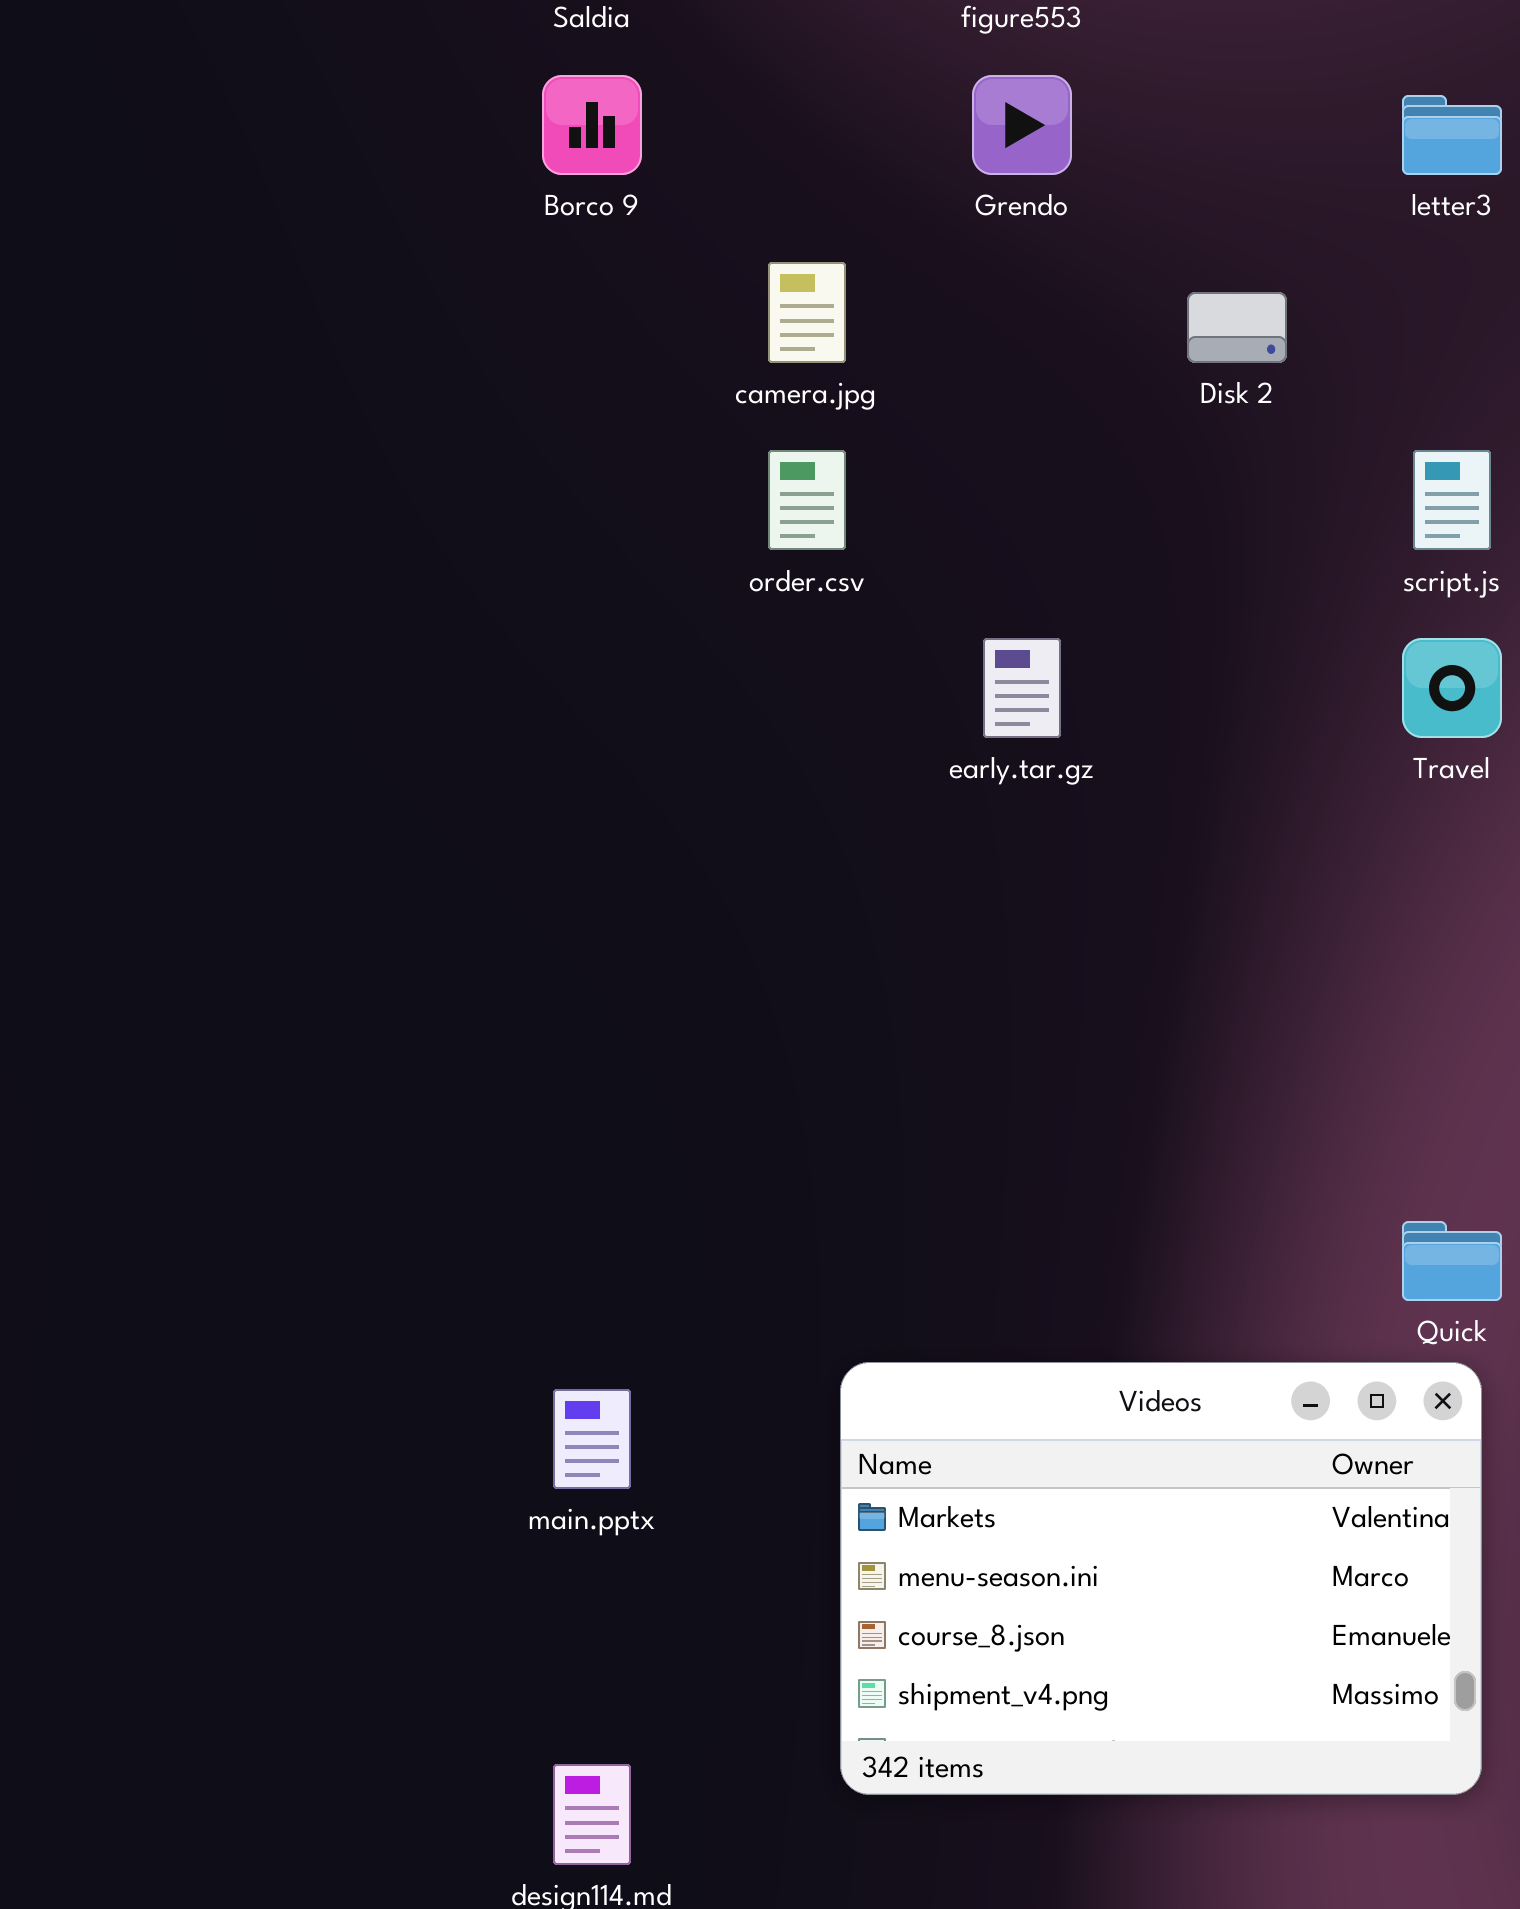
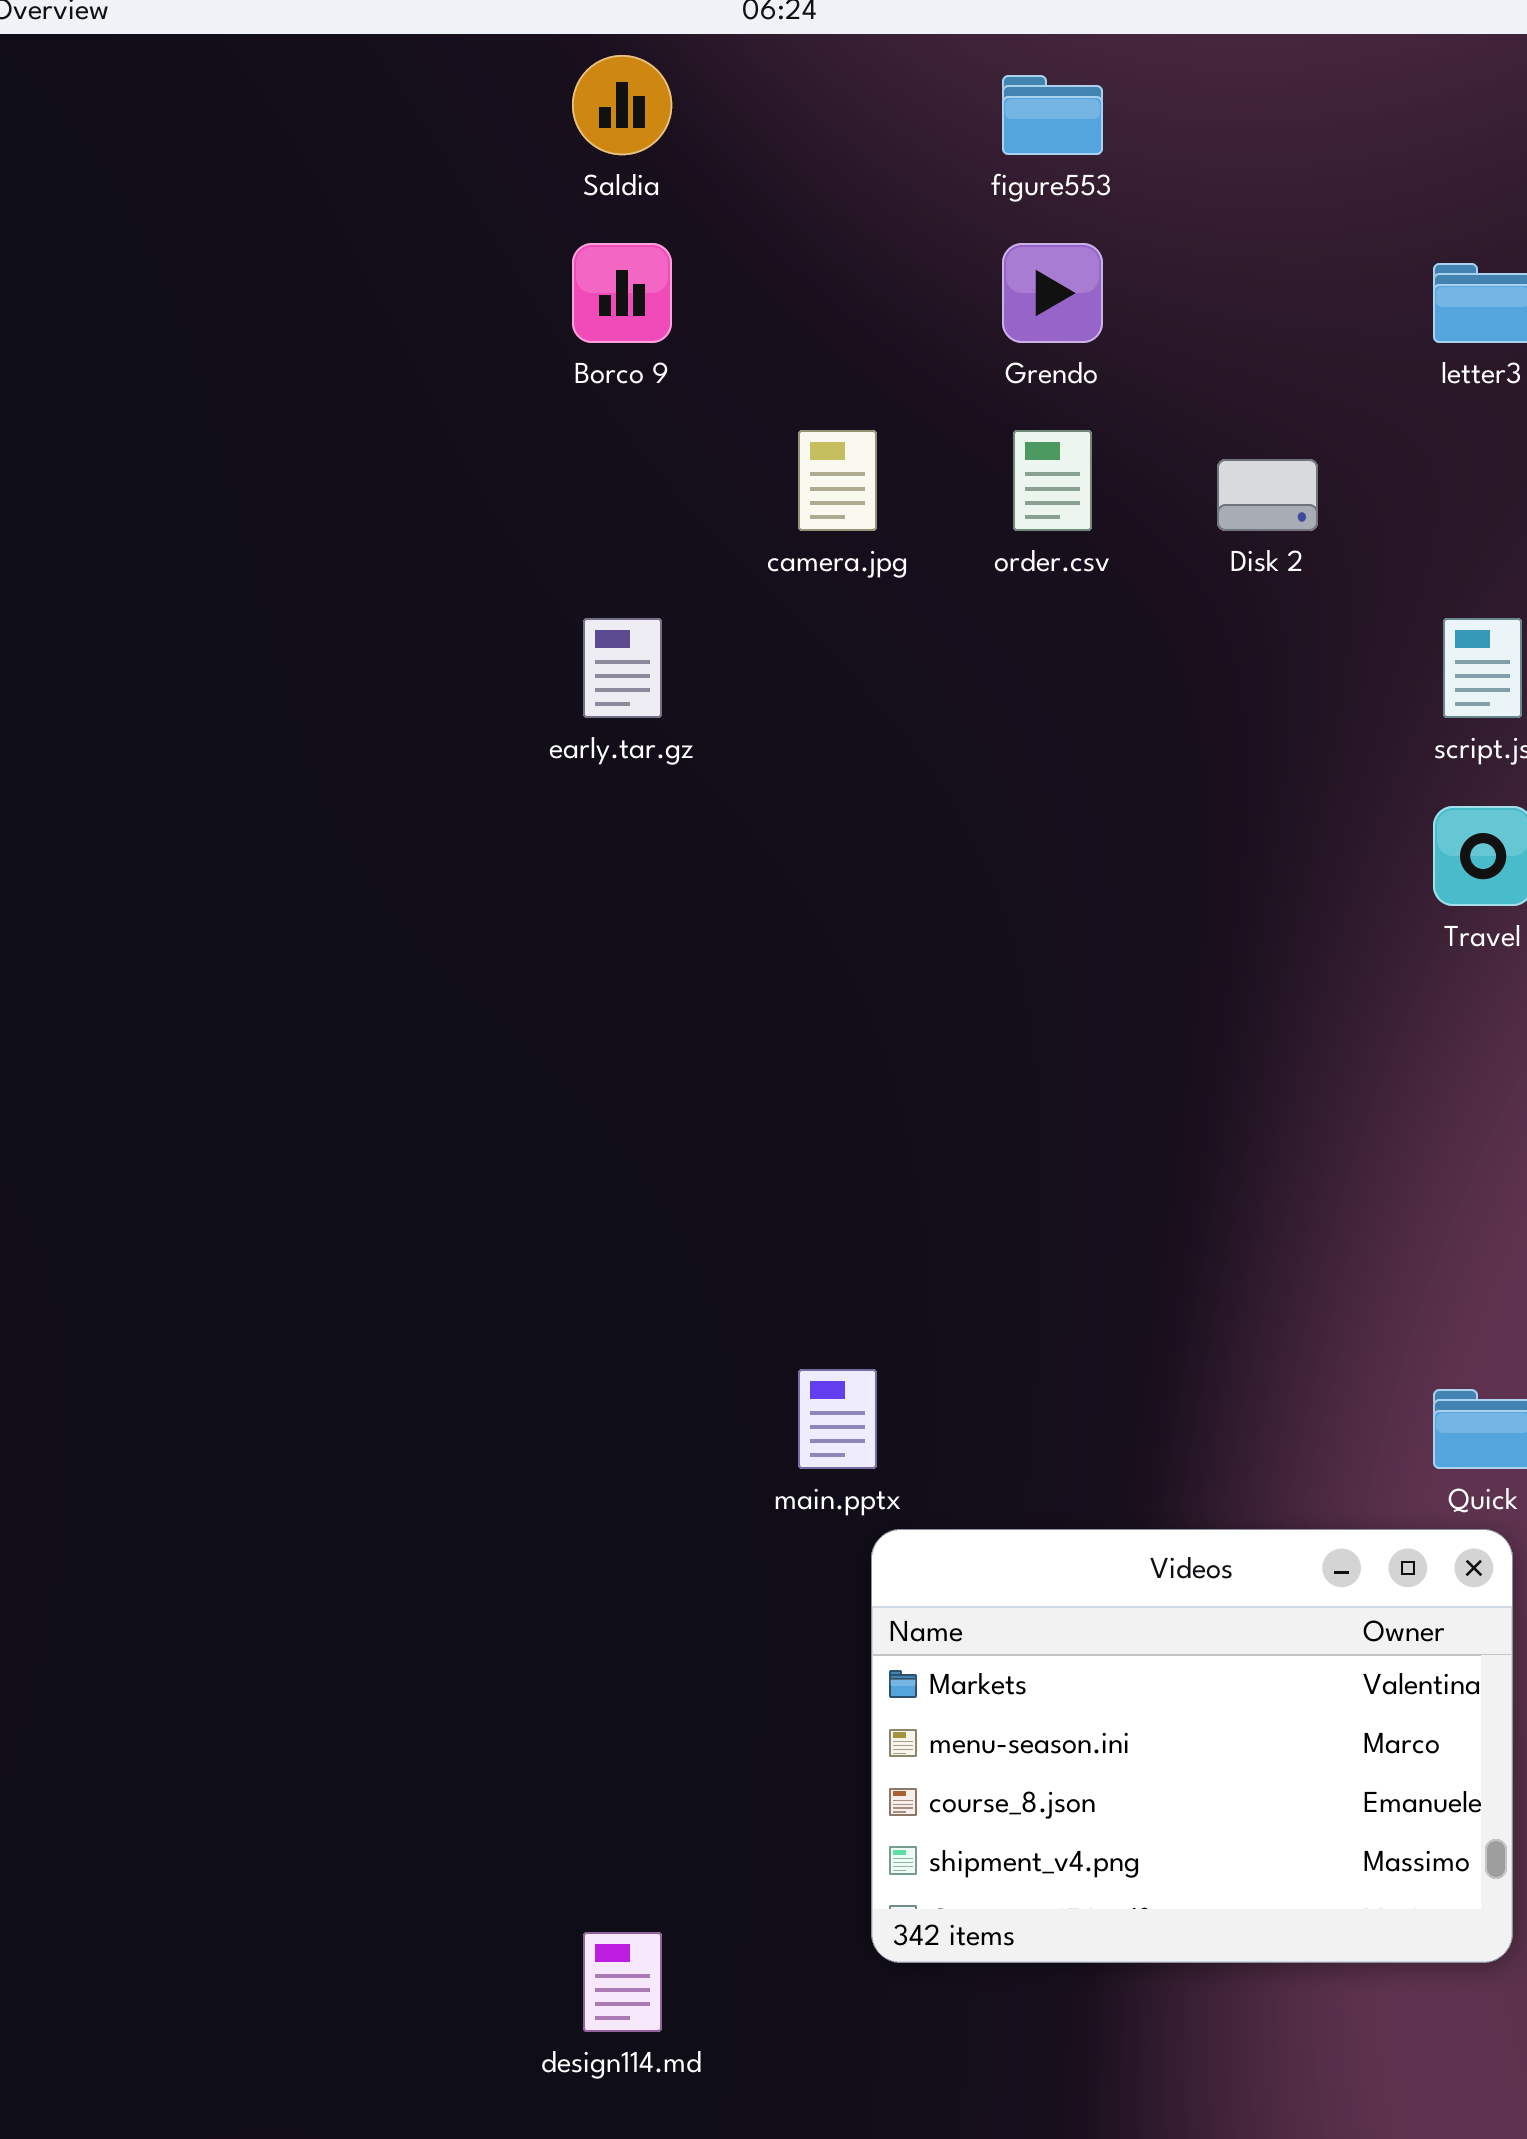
order.csv: [768,450,846,550] -> [1013,430,1092,531], moved
early.tar.gz: [983,638,1061,738] -> [583,618,662,718], moved
main.pptx: [553,1389,631,1489] -> [798,1369,877,1469], moved

